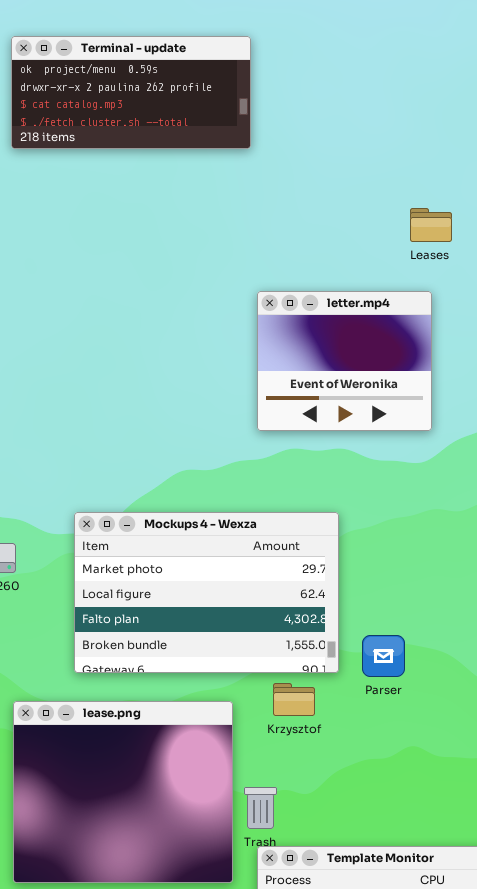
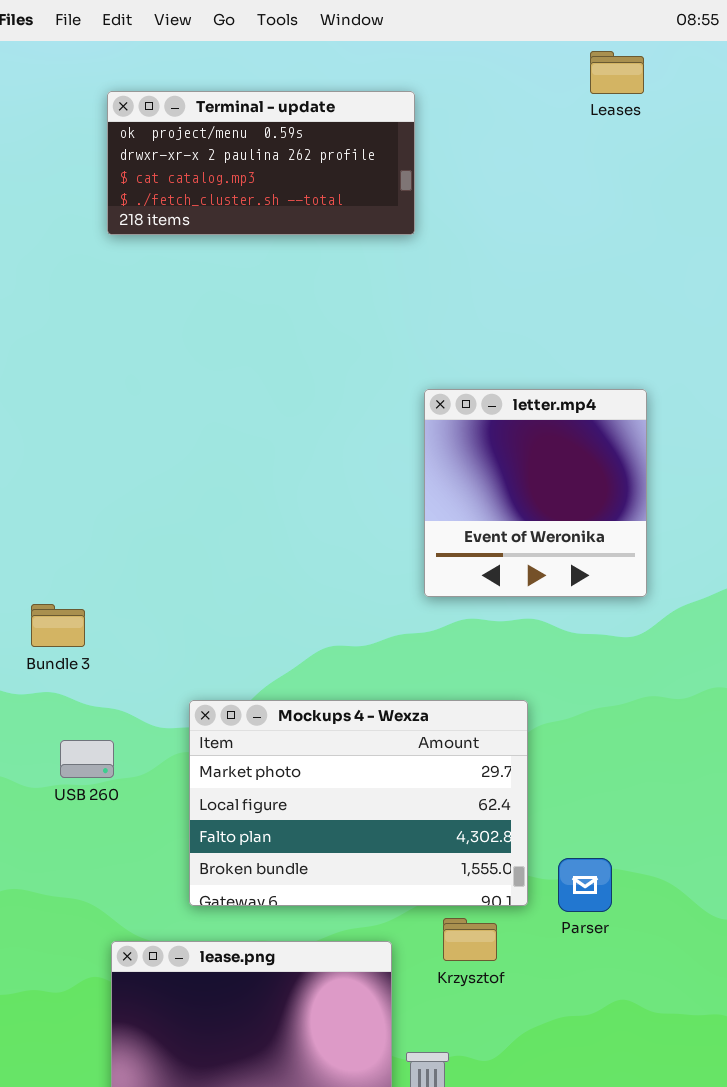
Leases: [410,208,452,242] -> [590,51,644,94], moved
letter.mp4: [257,291,432,431] -> [424,389,647,597], resized

